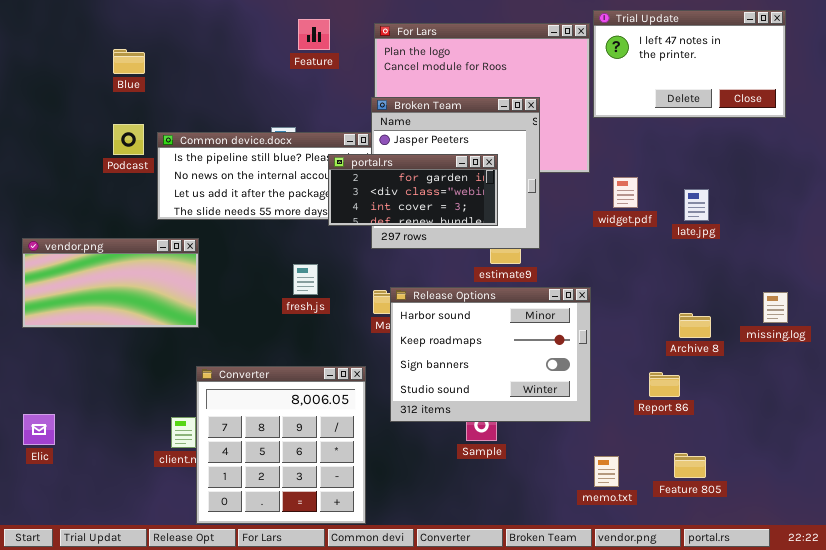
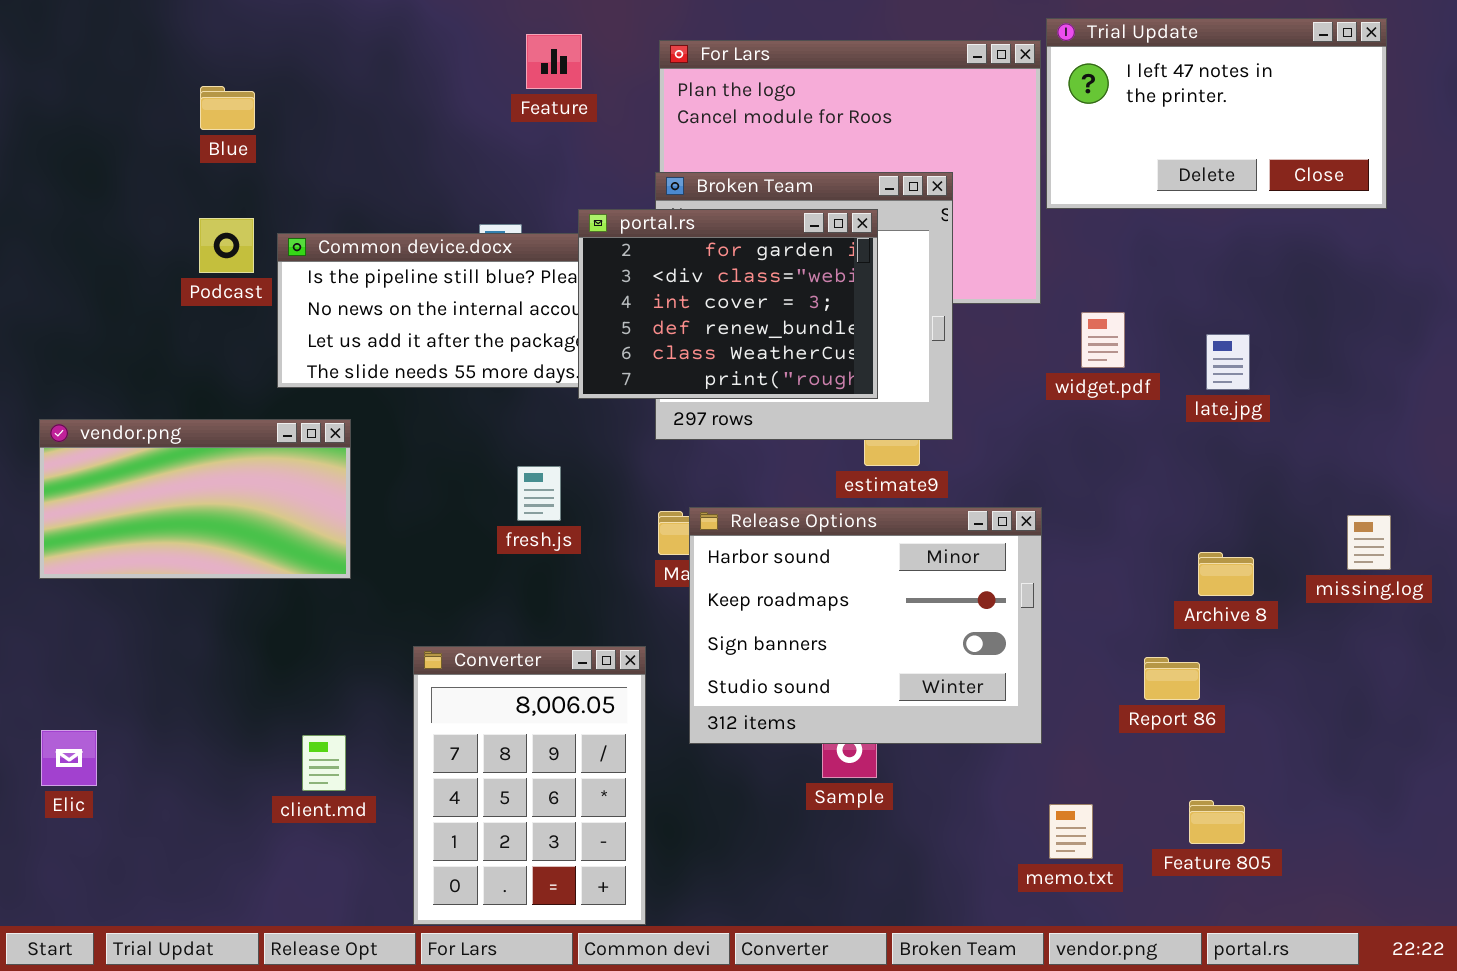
portal.rs: [328,154,498,226] -> [578,209,878,399], resized
Converter: [196,366,366,524] -> [413,646,646,925], resized

